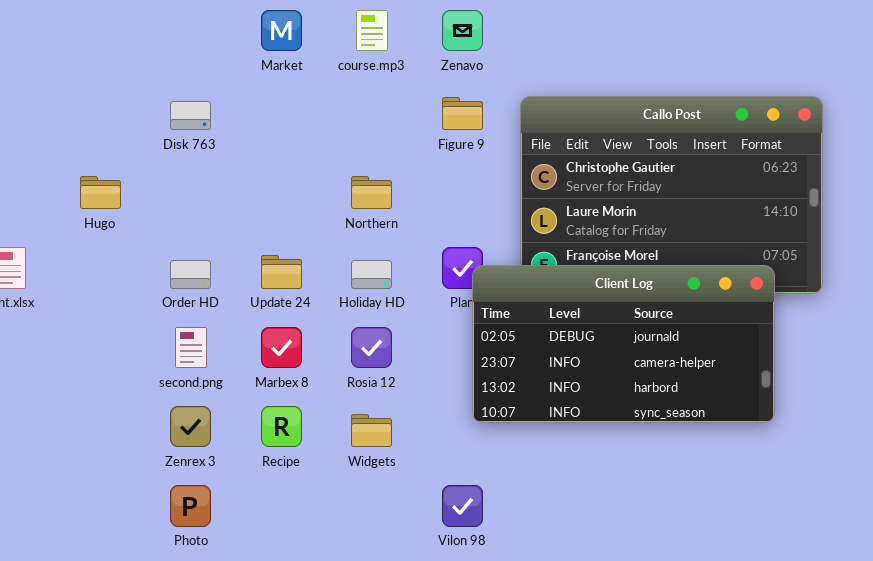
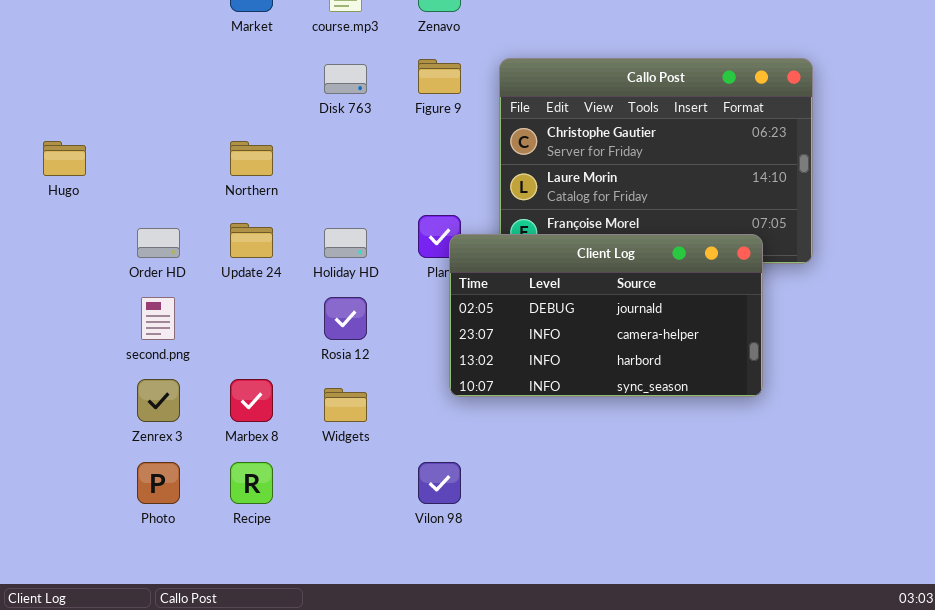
Disk 763: [170,101,211,130] -> [324,64,367,94], moved
Northern: [351,176,392,209] -> [230,141,273,176], moved
Marbex 8: [261,327,302,368] -> [230,379,273,422], moved
Recipe: [261,406,302,447] -> [230,462,273,504], moved

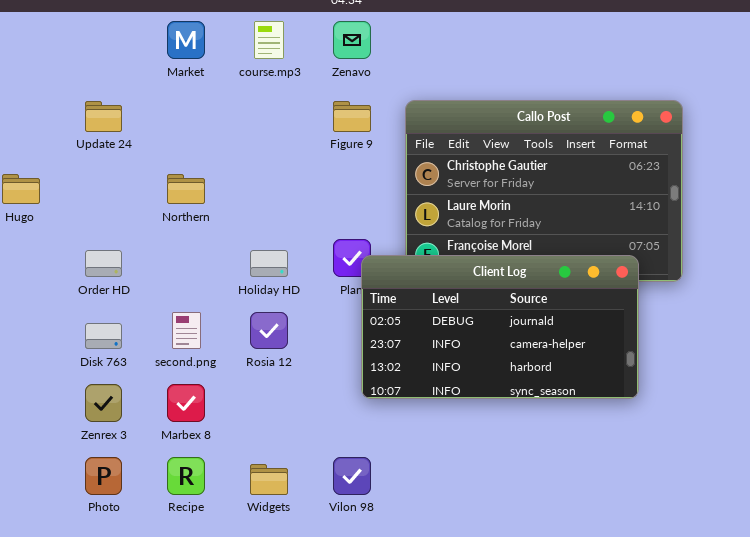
Disk 763: [324,64,367,94] -> [85,323,122,349], moved
Update 24: [230,223,273,258] -> [85,101,122,132], moved
second.png: [141,297,175,340] -> [172,312,201,349], moved
Widgets: [324,388,367,422] -> [250,464,288,495], moved

